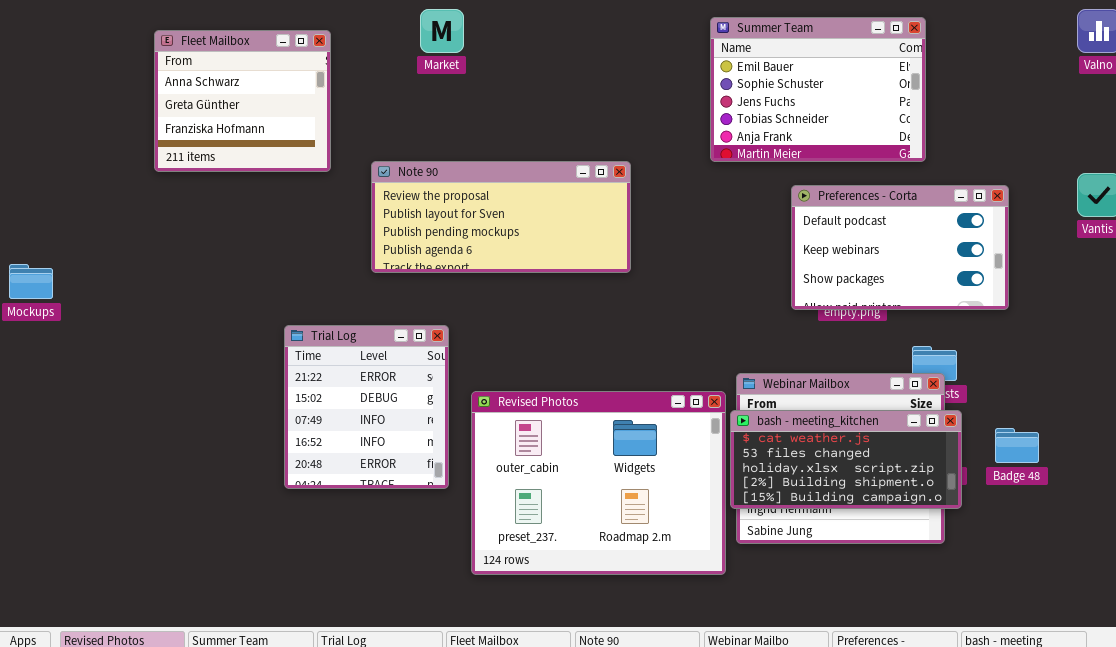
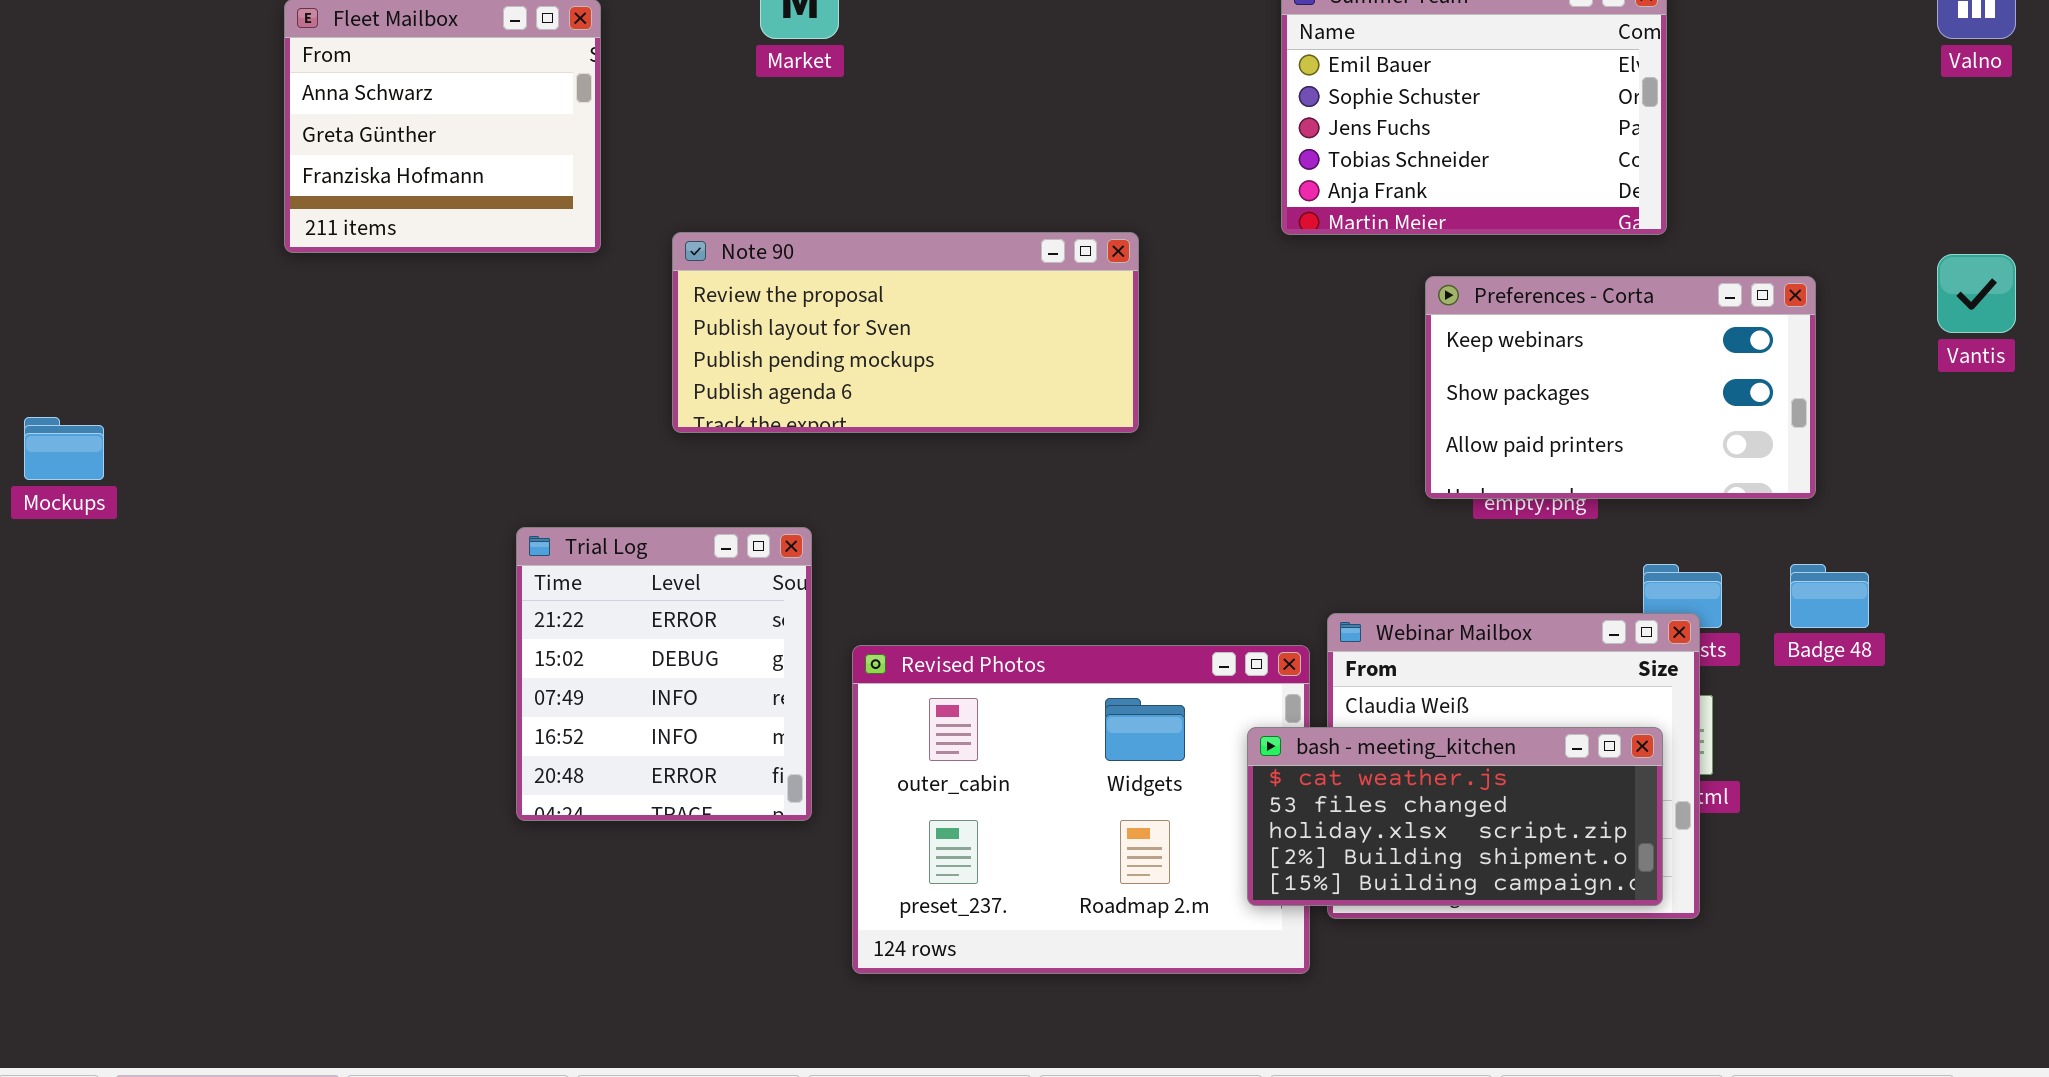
Preferences - Corta: [791,185,1009,310] -> [1425,276,1816,499], scrolled down 1 row
bash - meeting_kitchen: [730,410,962,509] -> [1247,727,1663,906], moved
Badge 48: [995,428,1039,463] -> [1790,564,1869,628], moved

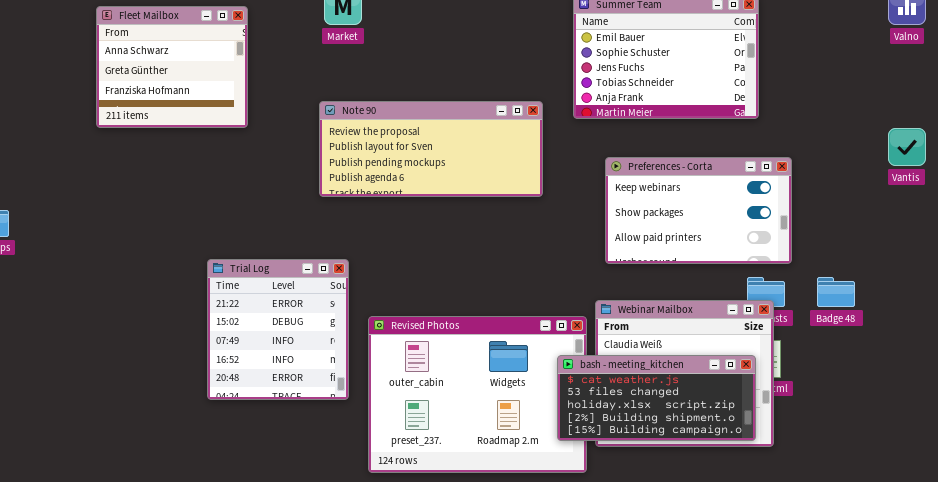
Note 90: [672,232,1139,433] -> [319,101,543,197], moved
Preferences - Corta: [1425,276,1816,499] -> [605,157,792,264], moved

